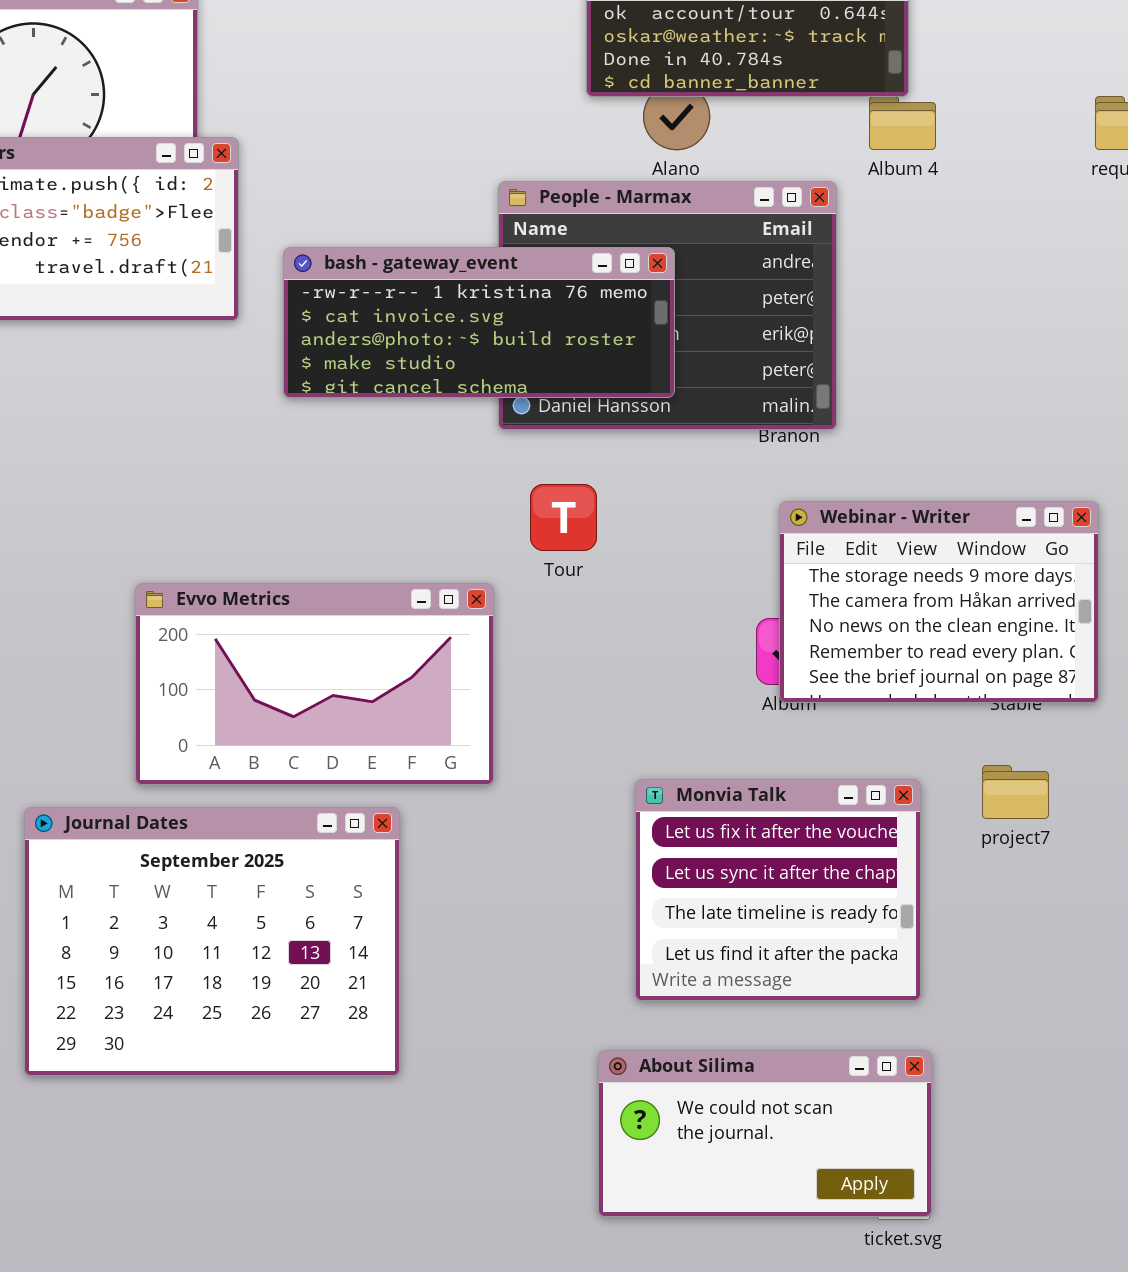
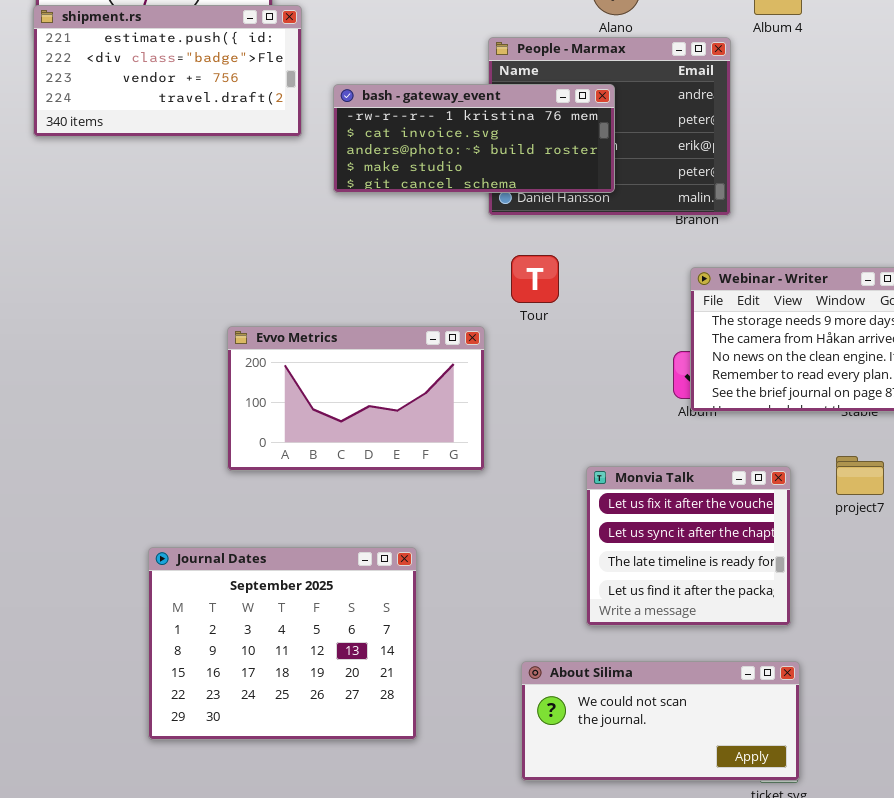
Journal Dates: [24,807,400,1076] -> [148,547,417,740], moved
About Silima: [598,1050,932,1217] -> [521,661,800,781], resized

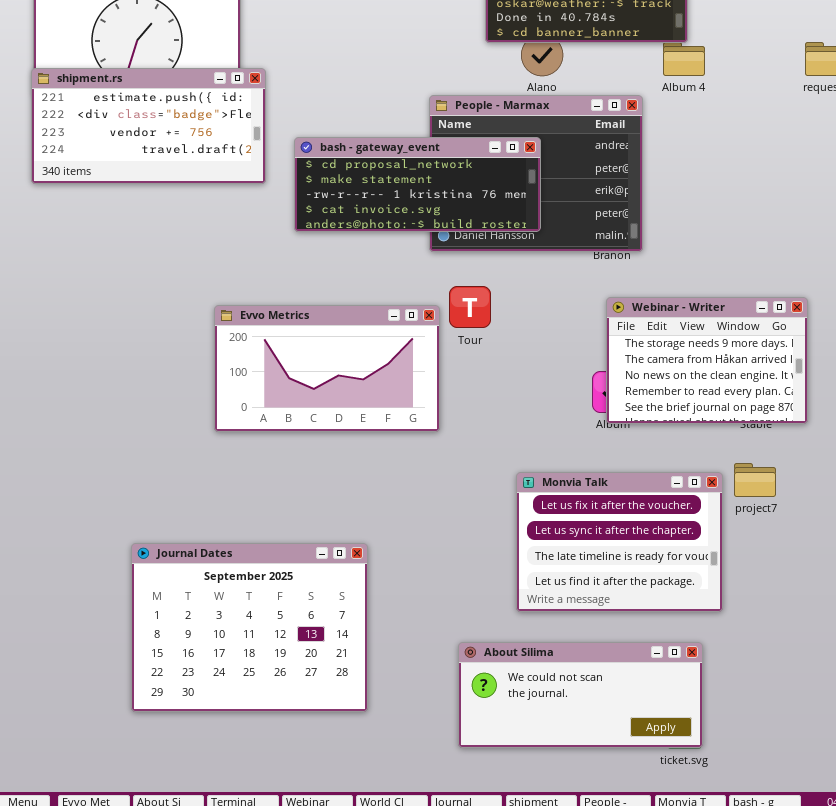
bash - gateway_event: [333,84,615,193] -> [294,137,541,232], scrolled up 2 rows
Evvo Metrics: [227,326,485,471] -> [214,305,440,432], moved
Monvia Talk: [586,466,791,626] -> [516,472,723,612], resized

